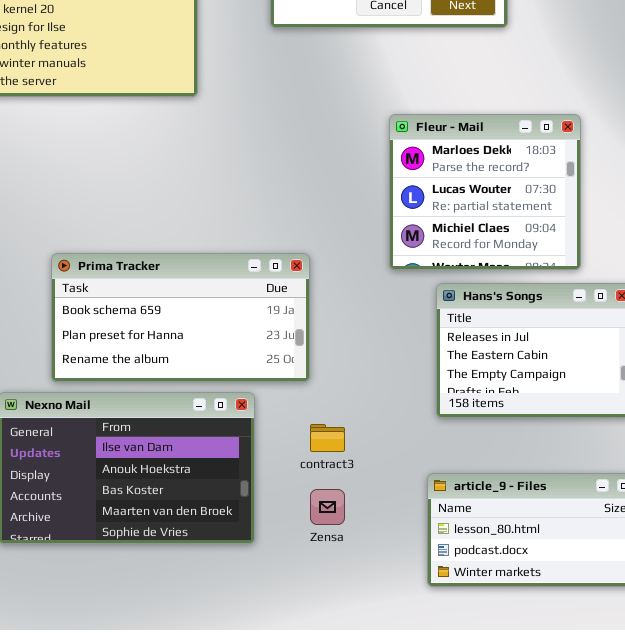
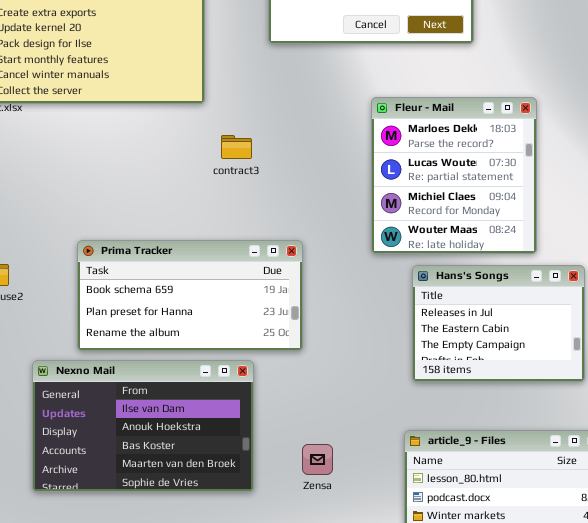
Fleur - Mail: [389,114,581,270] -> [371,97,537,254], resized
contract3: [310,424,345,452] -> [221,135,252,159], moved

